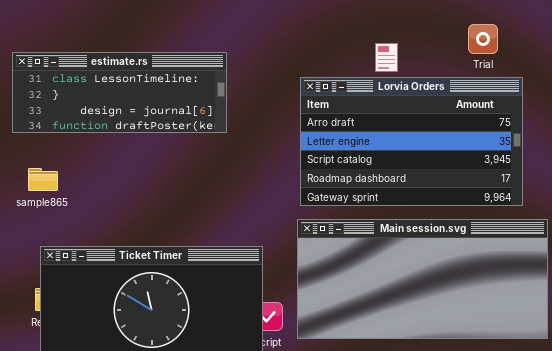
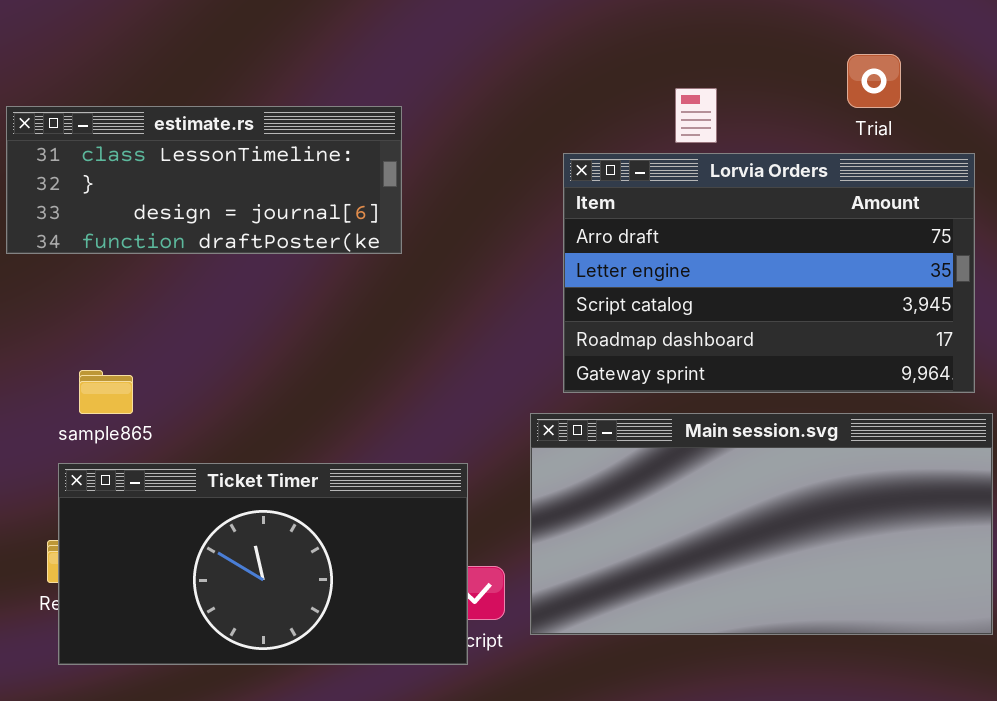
Lorvia Orders: [300,77,523,206] -> [563,153,975,393], moved
sample865: [28,168,58,191] -> [79,370,133,414], moved

